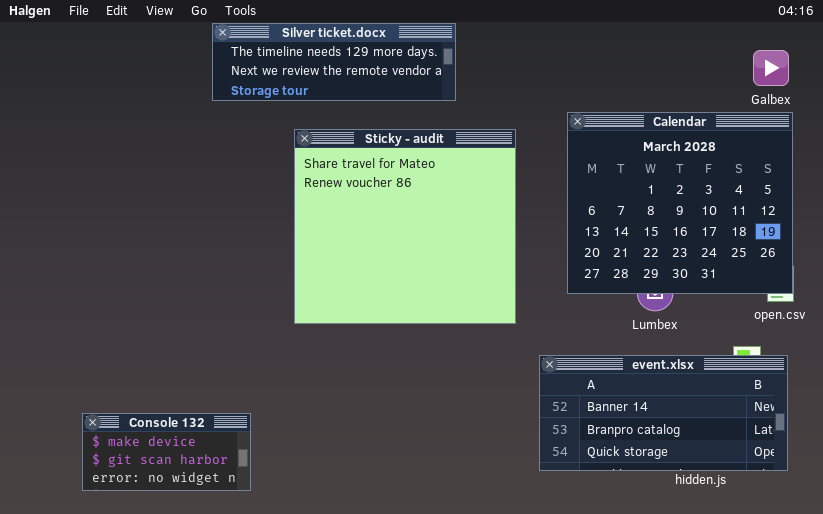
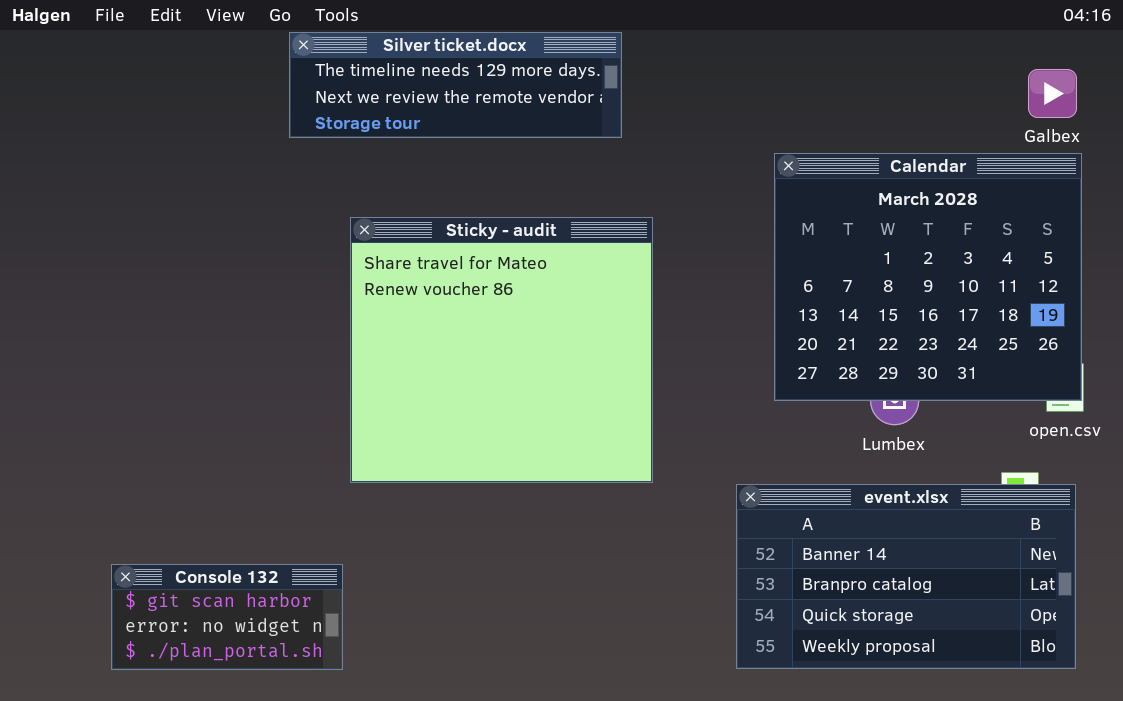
Sticky - audit: [294,129,516,324] -> [350,217,653,483], moved
event.xlsx: [539,355,788,471] -> [736,484,1076,669], resized
Console 132: [82,413,251,491] -> [111,564,343,670], scrolled down 1 row

